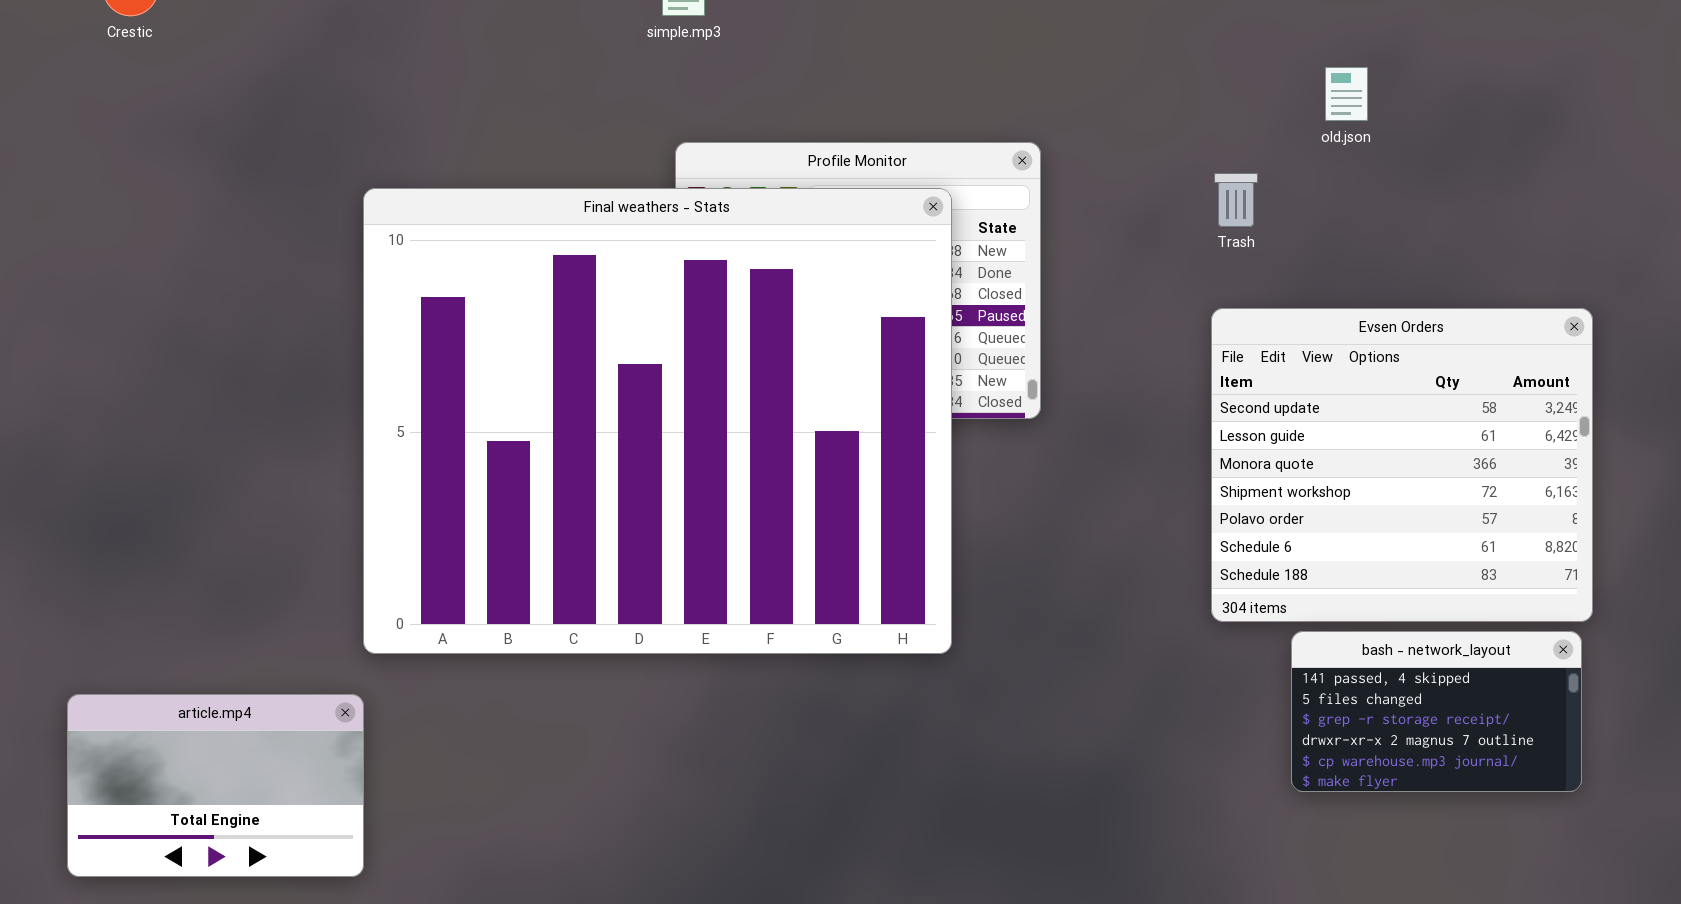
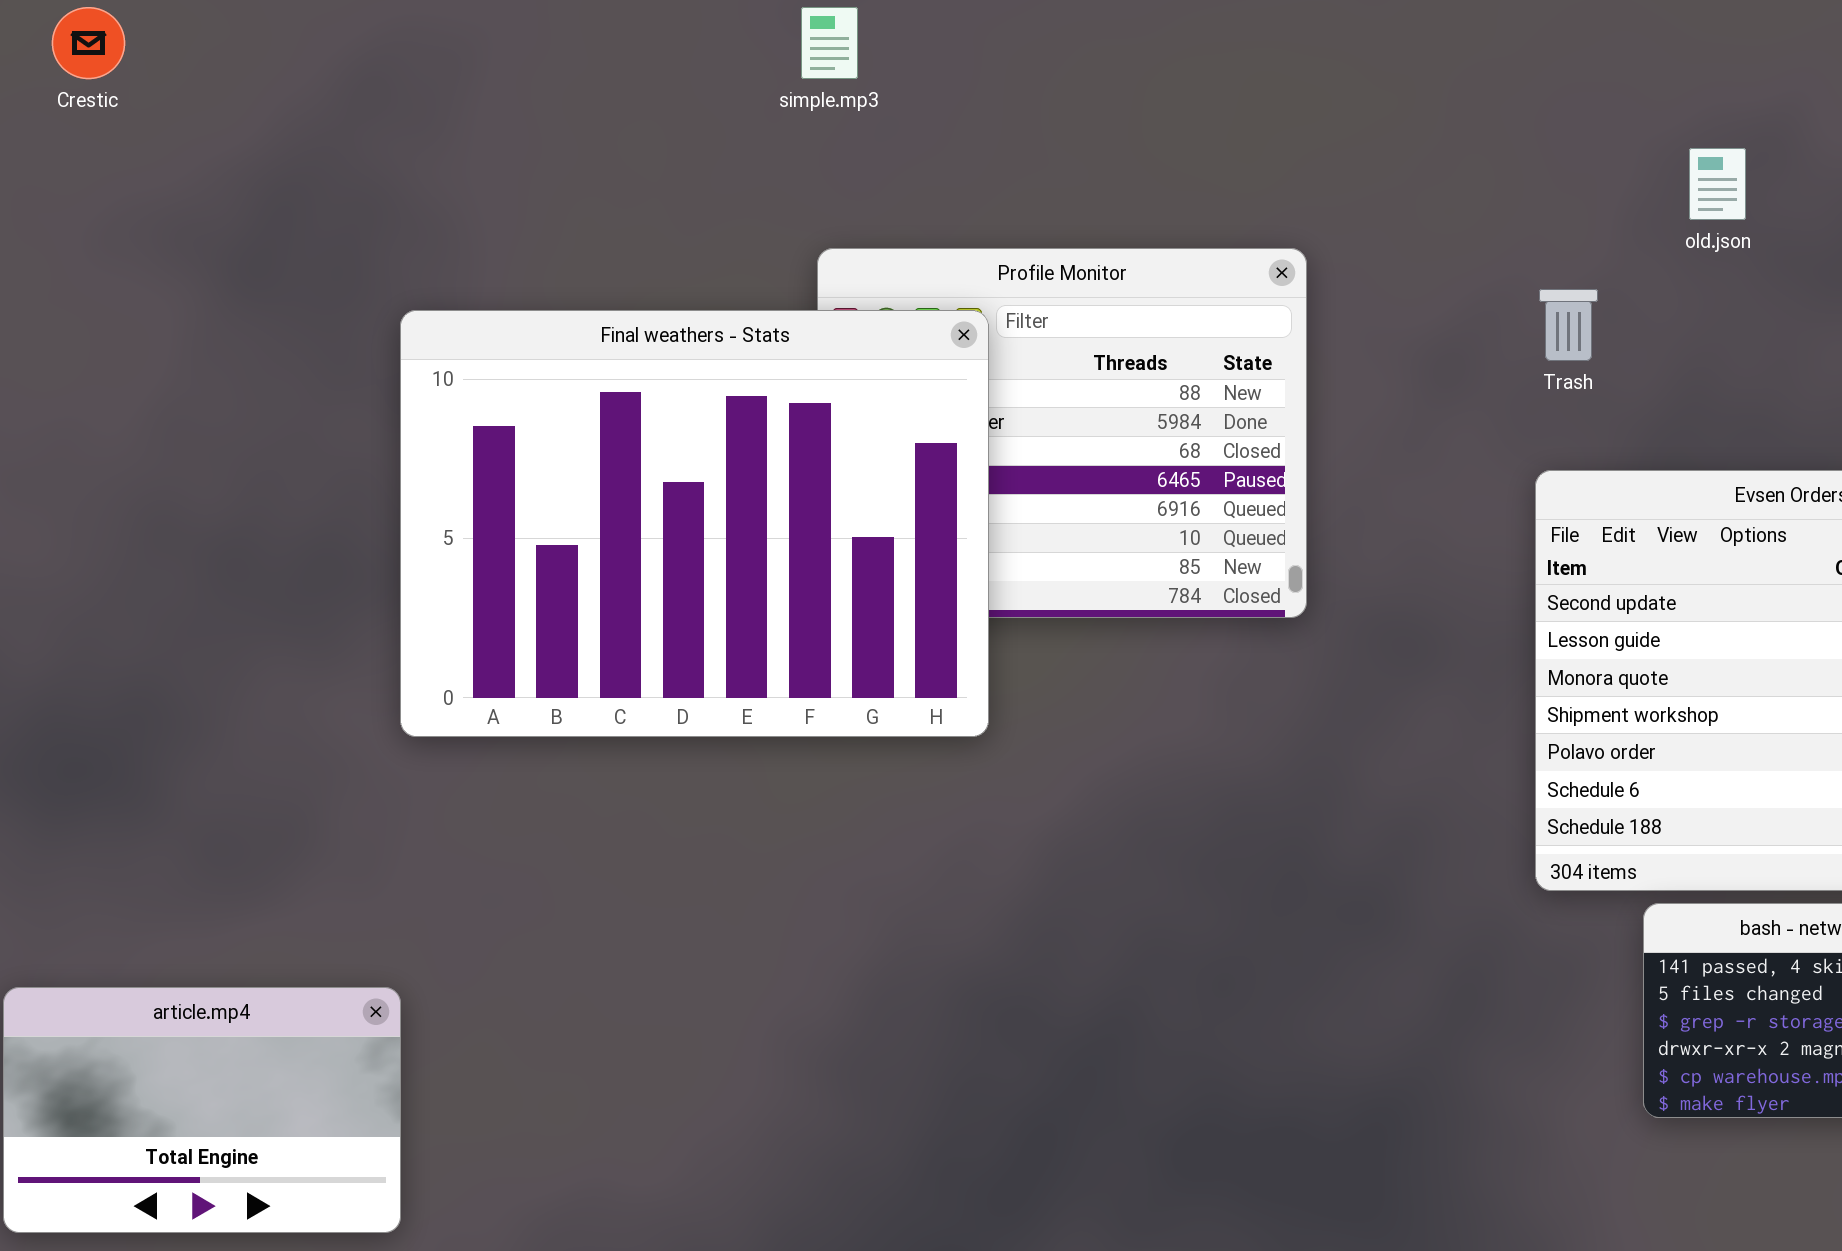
Final weathers - Stats: [363,188,952,654] -> [400,310,989,737], resized

